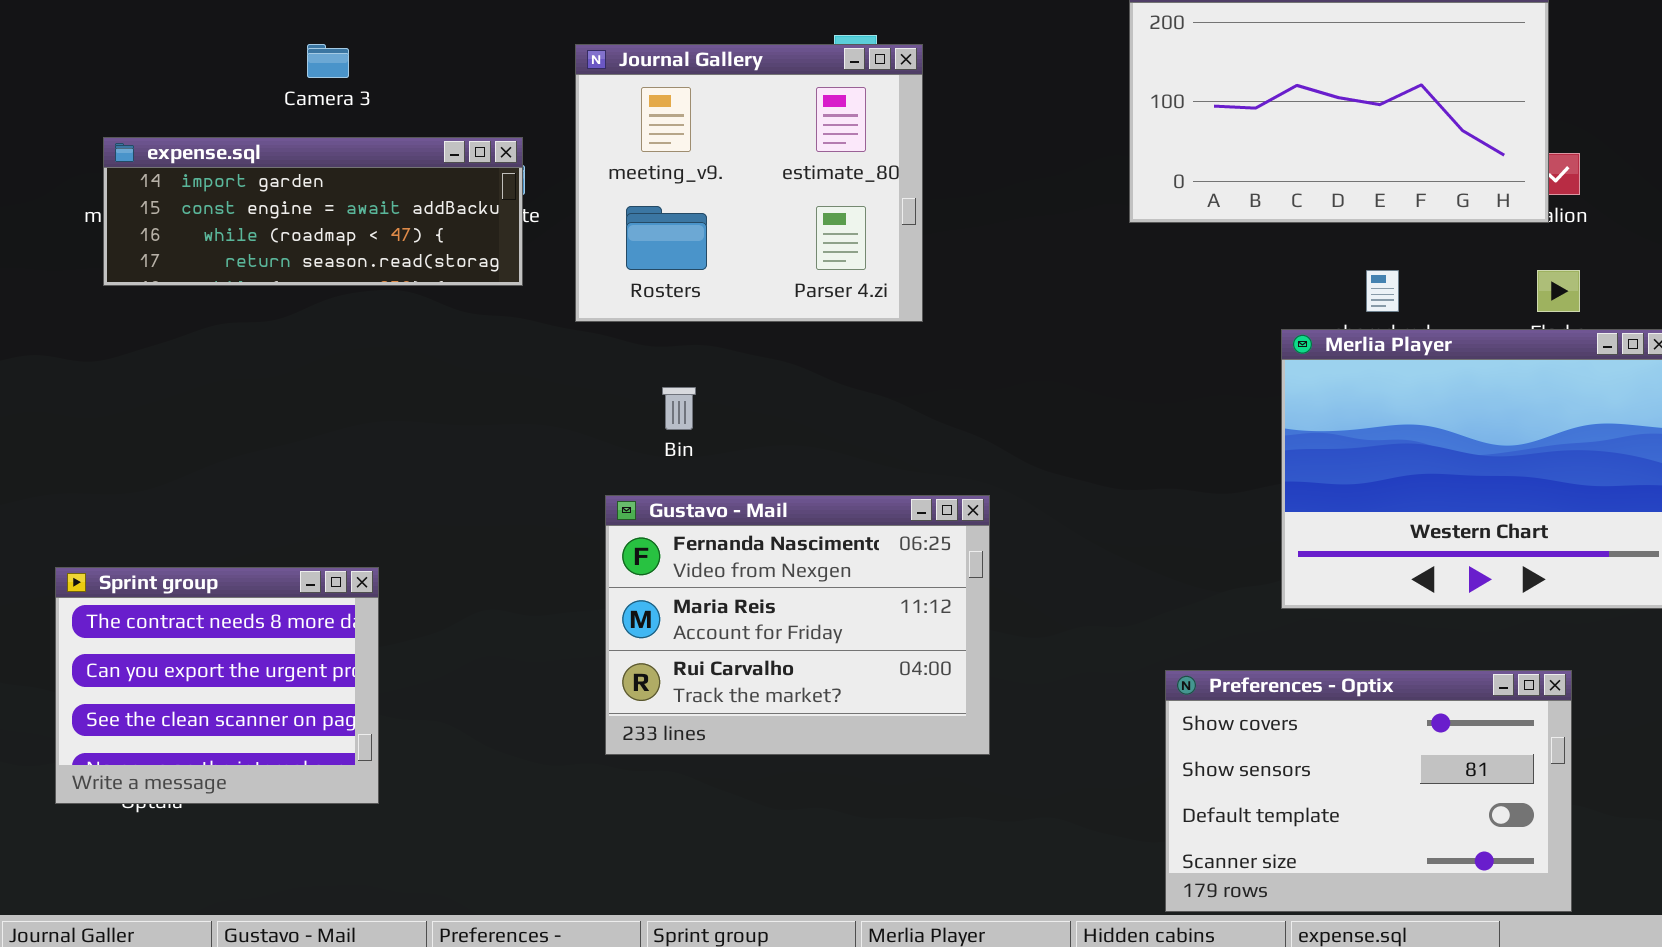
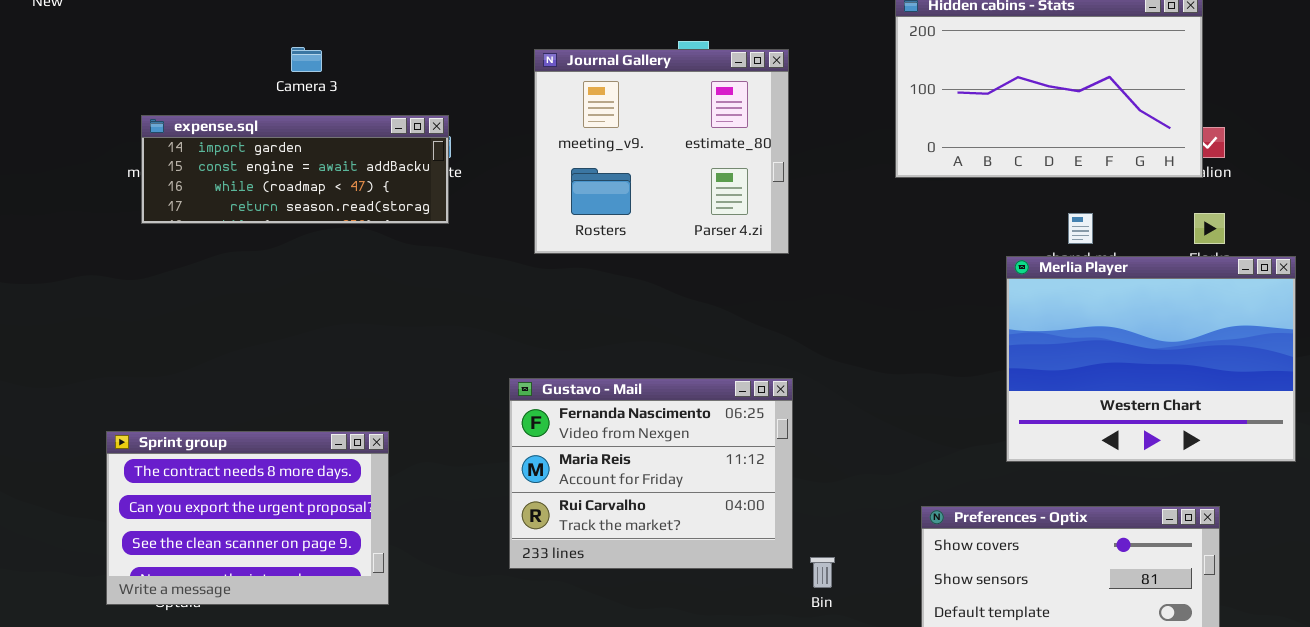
Journal Gallery: [575,44,923,322] -> [534,49,789,254], moved
Bin: [662,387,696,430] -> [810,557,835,588], moved
Sprint group: [55,567,379,804] -> [106,431,389,605], resized

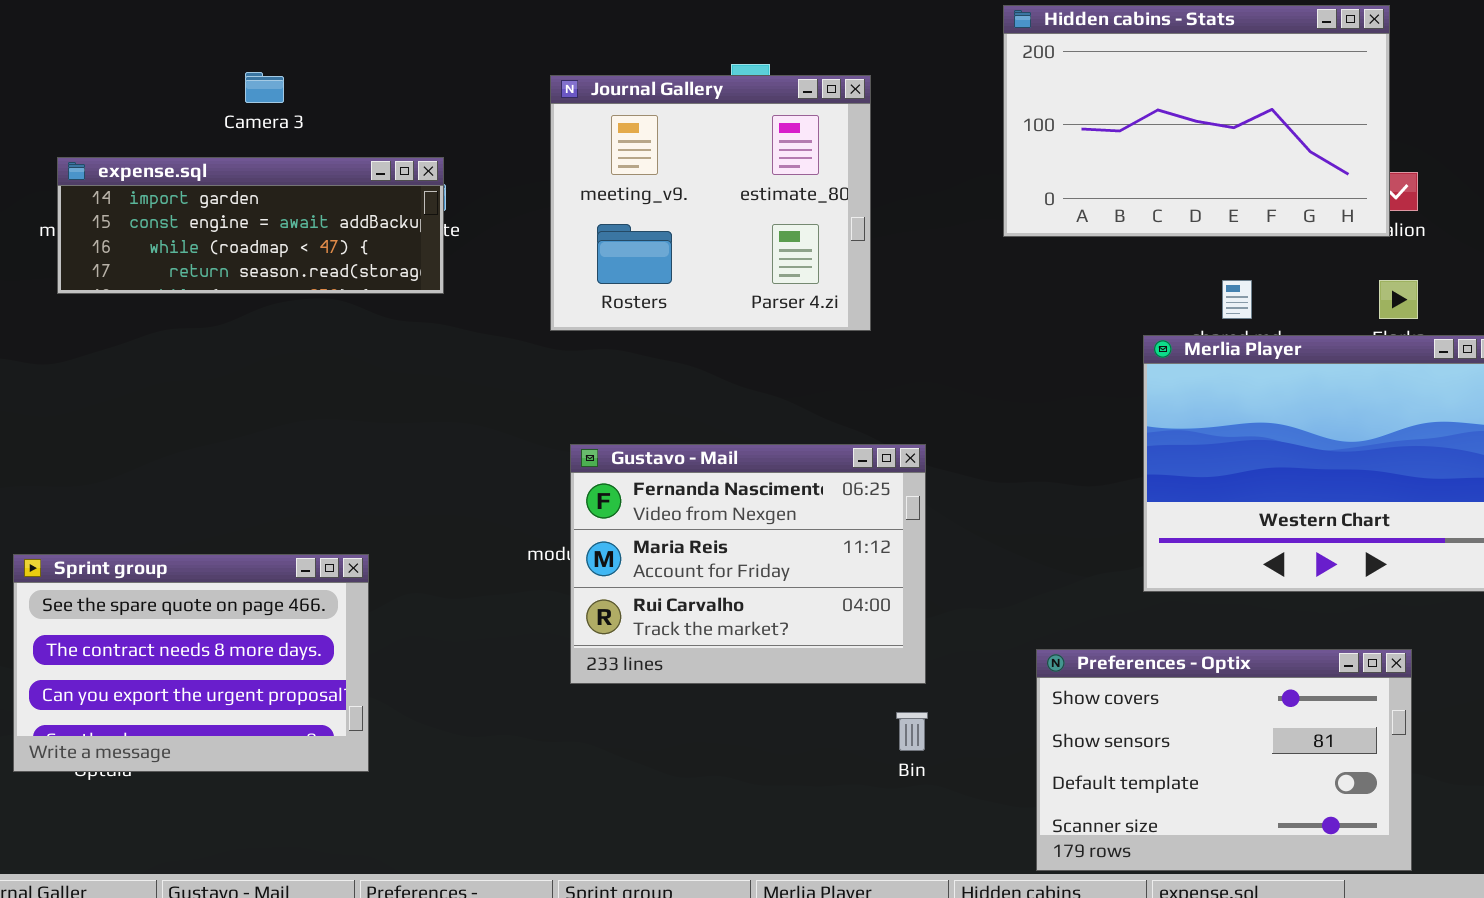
Gustavo - Mail: [509,378,793,569] -> [570,444,926,684], moved
Sprint group: [106,431,389,605] -> [13,554,369,772], scrolled up 1 row

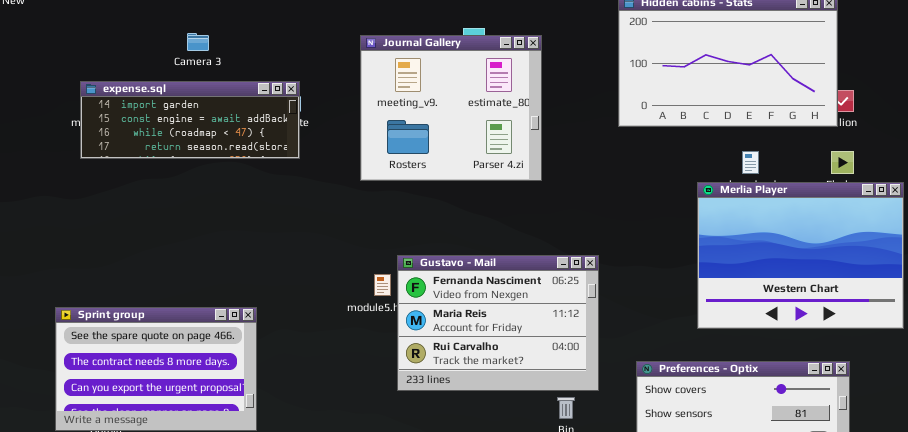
Gustavo - Mail: [570,444,926,684] -> [397,255,599,391], moved

